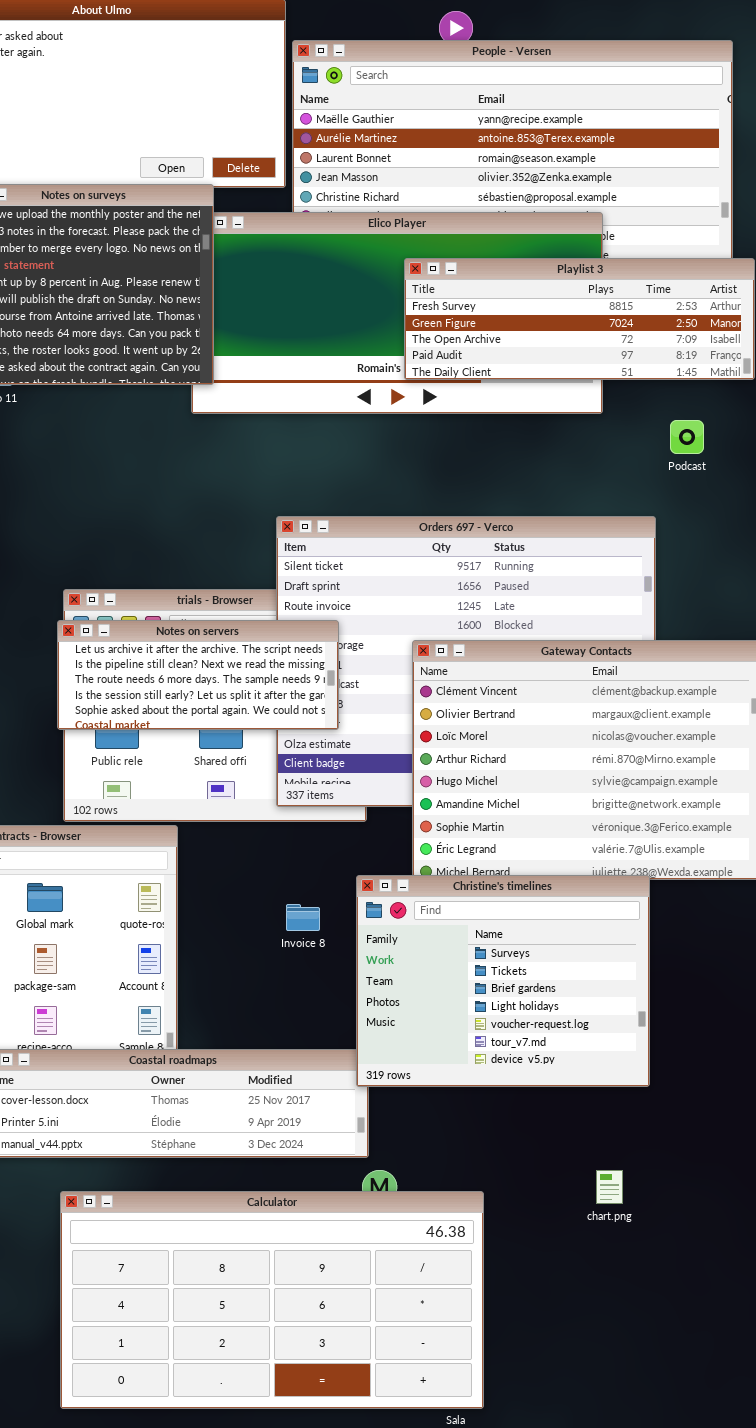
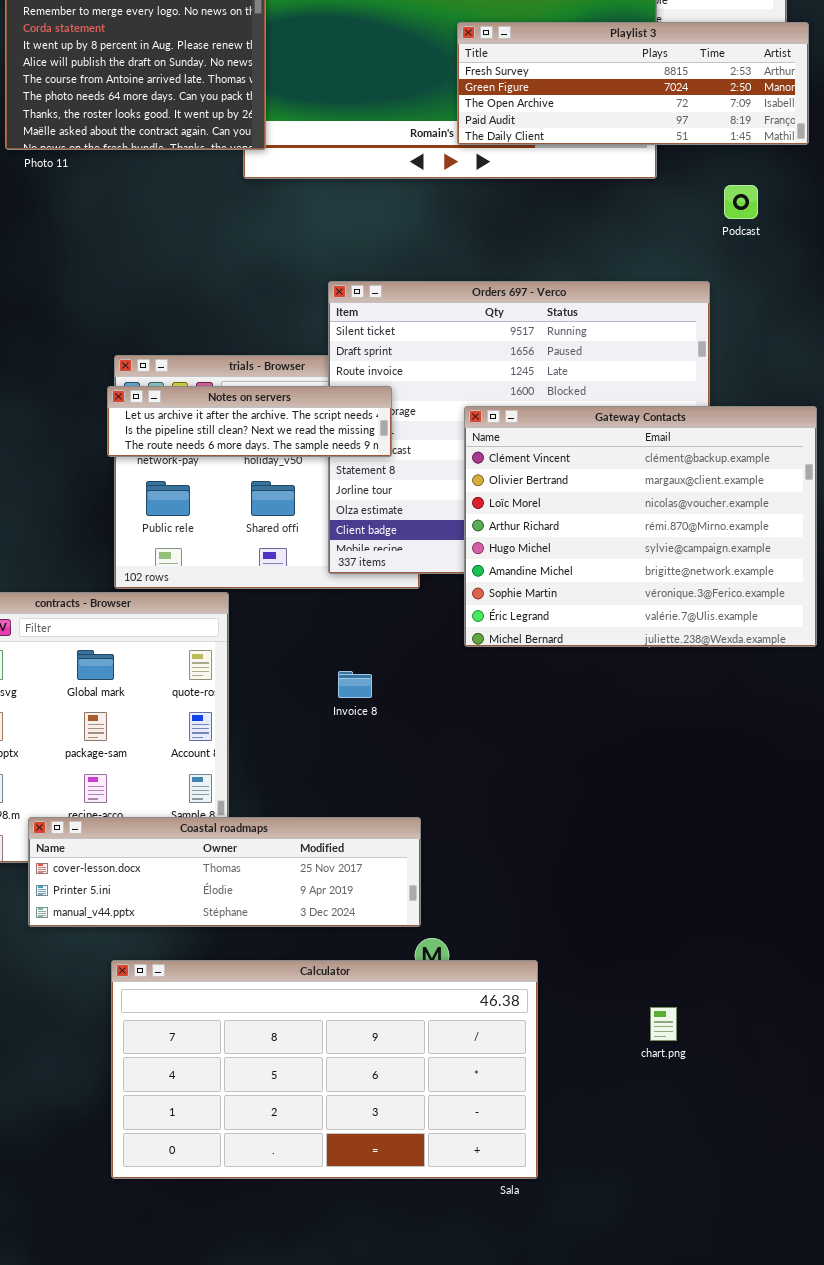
Notes on servers: [57,620,339,730] -> [107,386,392,457], resized
Christine's timelines: [356,875,650,1087] -> none, closed
chart.png: [596,1170,623,1204] -> [650,1007,677,1041], moved

